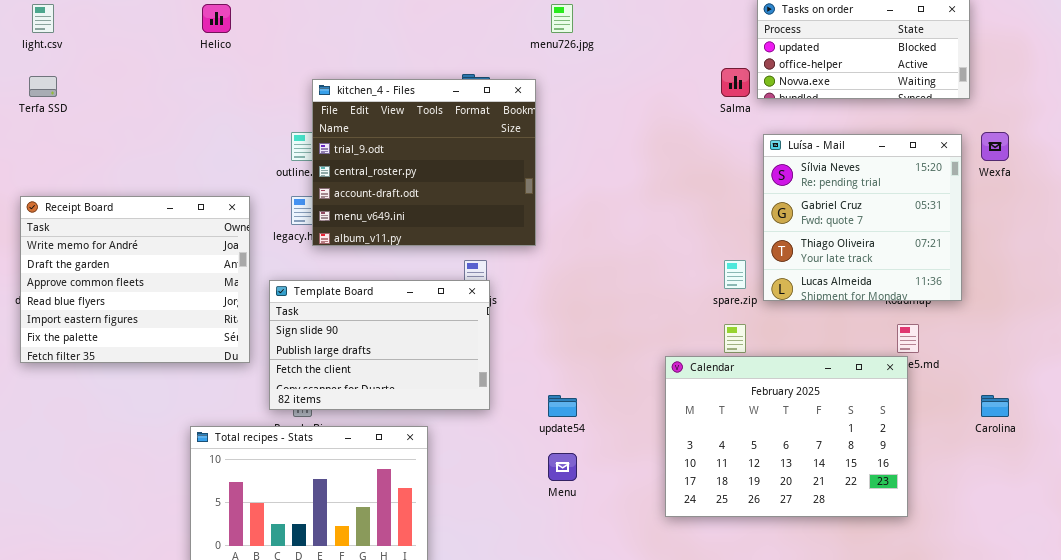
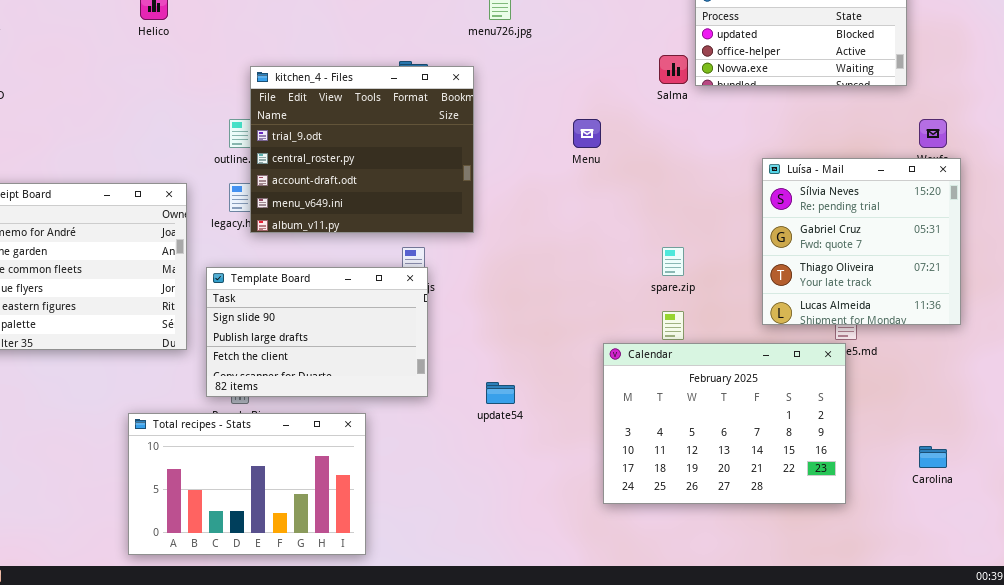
Luísa - Mail: [763,134,962,301] -> [762,158,961,325], moved
Carolina: [981,395,1009,417] -> [919,446,947,468], moved
Menu: [548,453,577,481] -> [573,119,601,148], moved

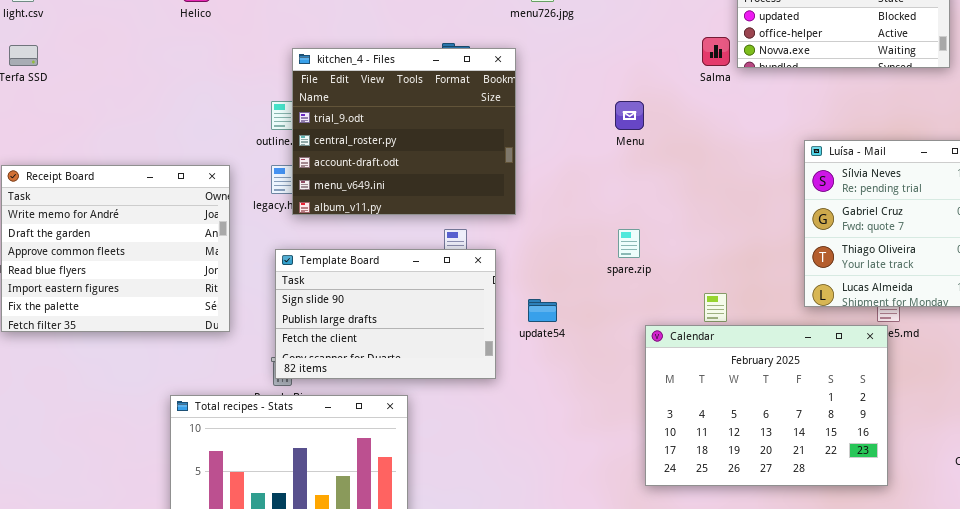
spare.zip: [662,247,684,276] -> [618,229,640,258], moved
Template Board: [206,267,428,397] -> [275,249,496,379], moved
update54: [486,382,515,404] -> [528,299,557,322], moved

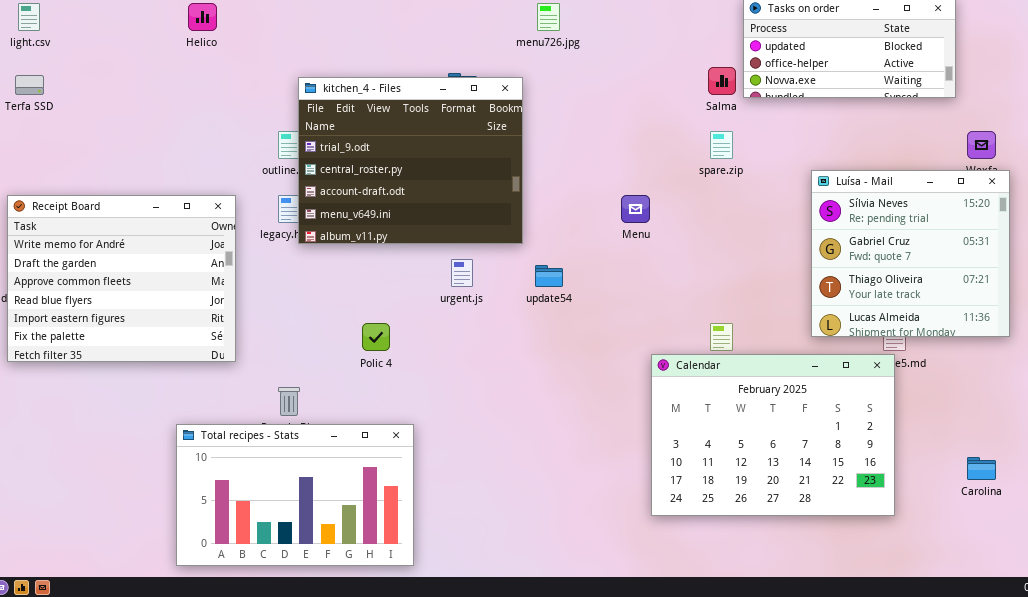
Menu: [615,101,644,130] -> [621,195,650,223], moved
spare.zip: [618,229,640,258] -> [710,131,733,159], moved
Template Board: [275,249,496,379] -> none, closed
update54: [528,299,557,322] -> [535,265,563,287], moved

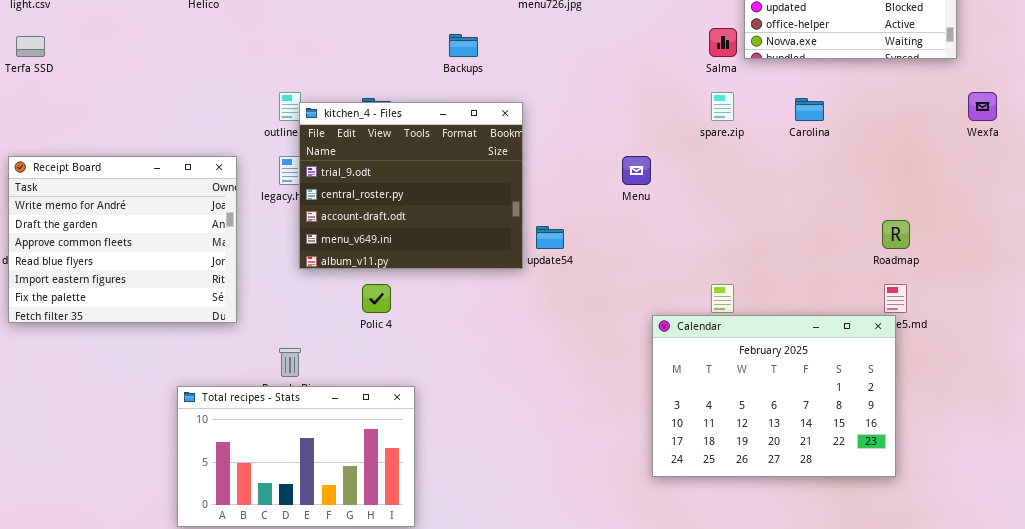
kitchen_4 - Files: [298,77,523,244] -> [299,102,523,269], moved
Luísa - Mail: [811,170,1010,337] -> none, closed
Carolina: [967,457,996,480] -> [795,98,824,121], moved

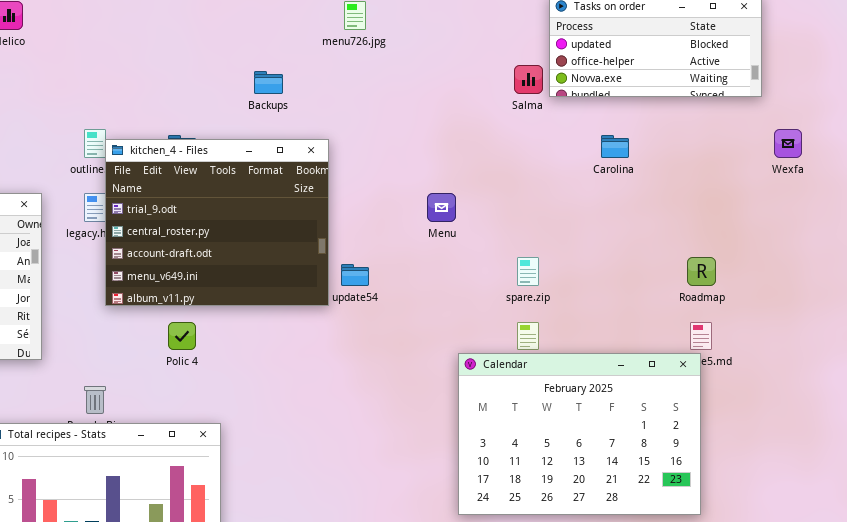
spare.zip: [711,92,734,121] -> [517,257,539,286], moved

